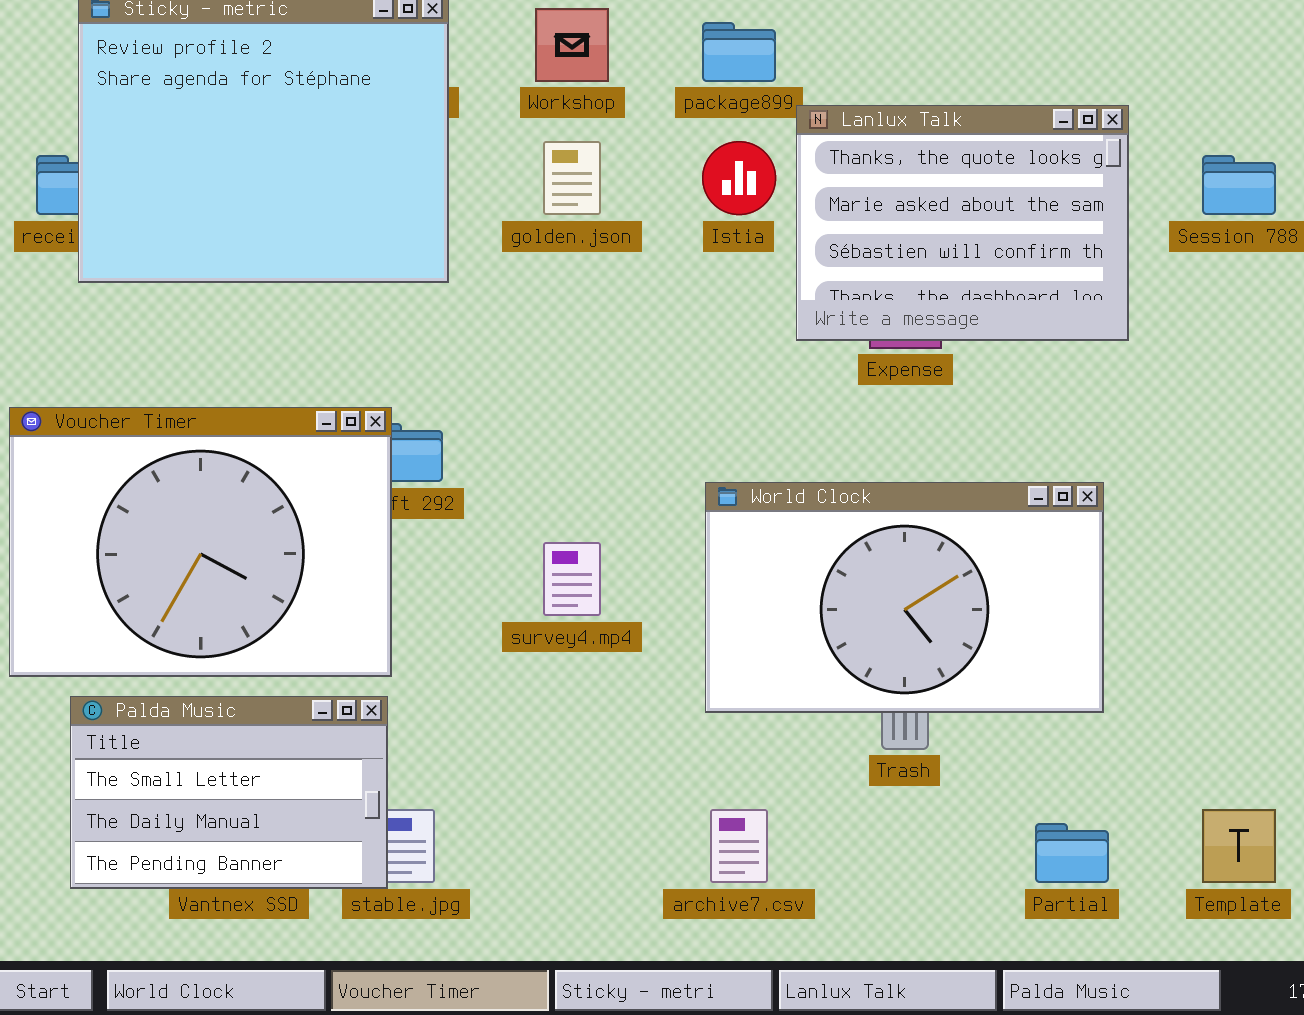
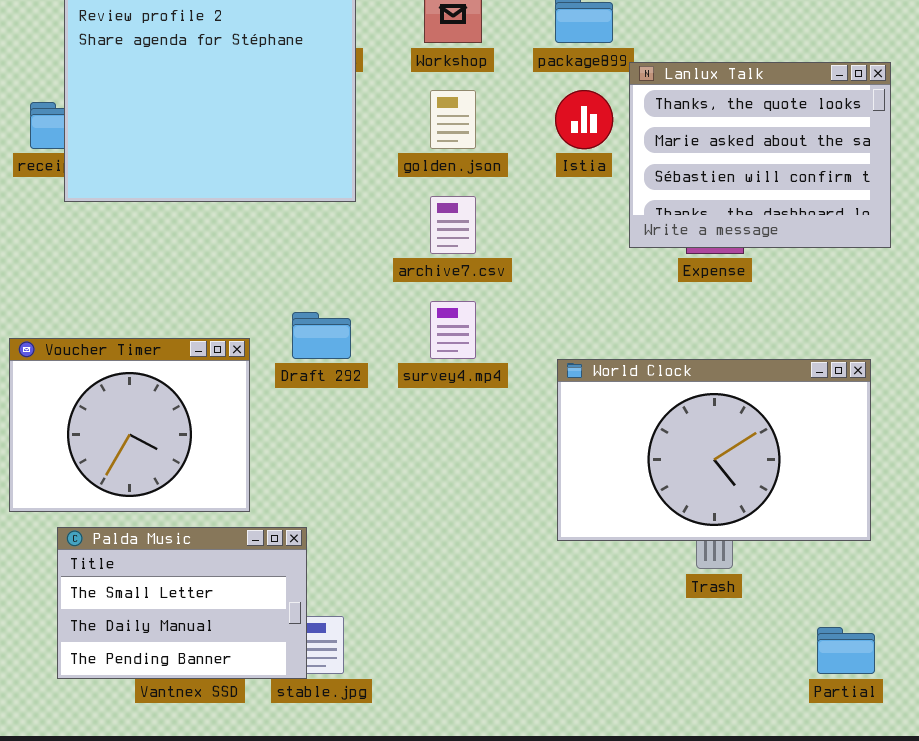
Voucher Timer: [9,407,392,677] -> [9,338,250,512], resized
survey4.mp4: [543,542,601,616] -> [430,301,476,359], moved
archive7.csv: [710,809,768,883] -> [430,196,476,254], moved

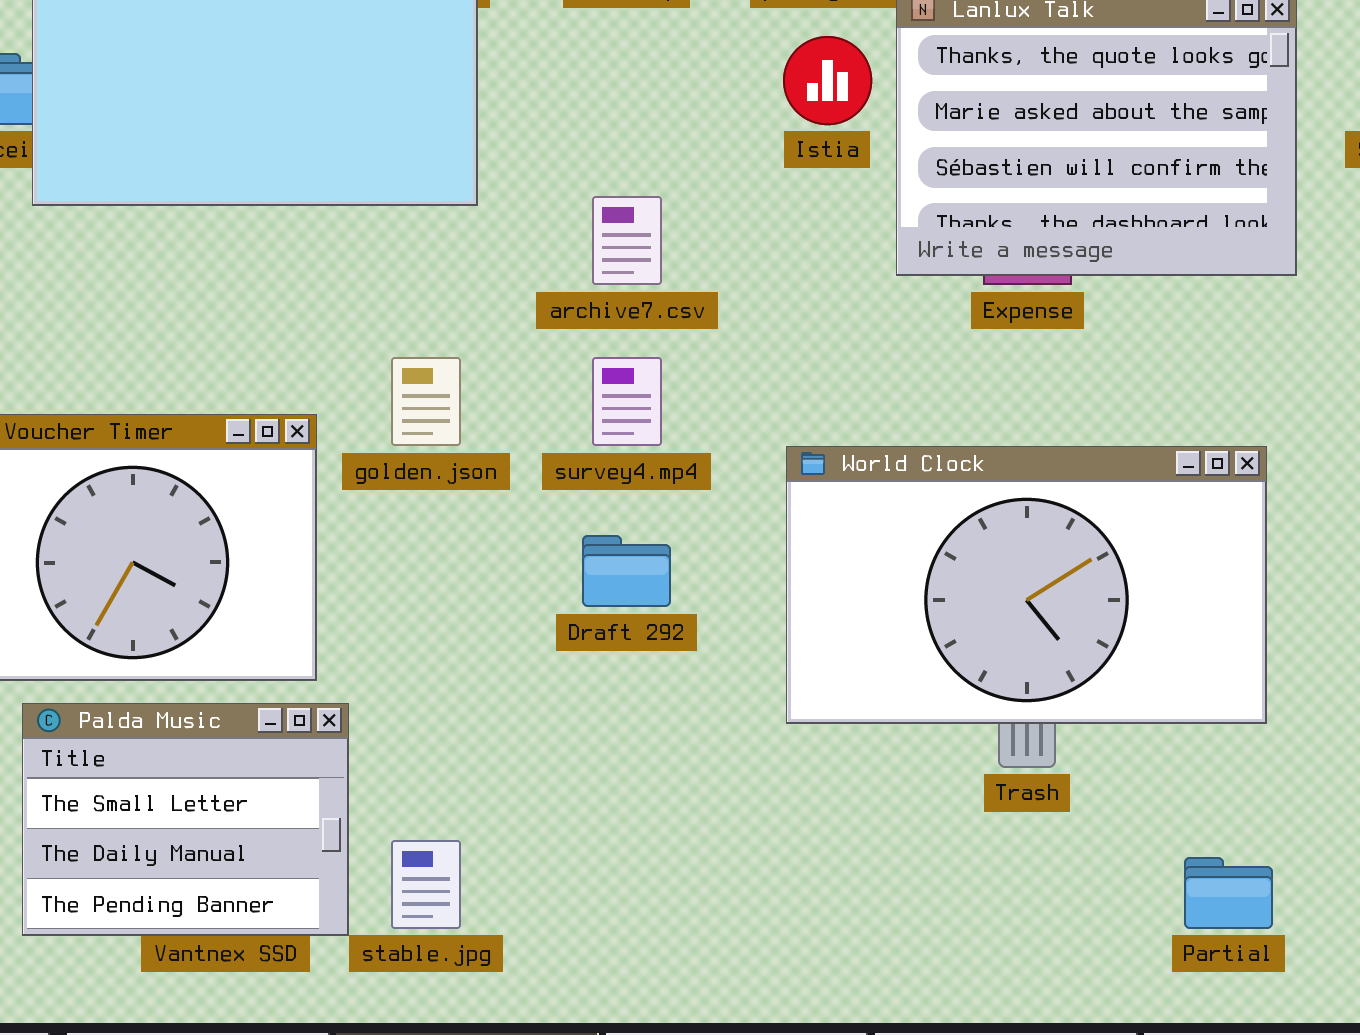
golden.json: [430,90,476,149] -> [391,357,461,446], moved
Draft 292: [292,312,351,359] -> [582,535,671,607], moved
Palda Music: [57,527,307,679] -> [22,703,349,936], resized

